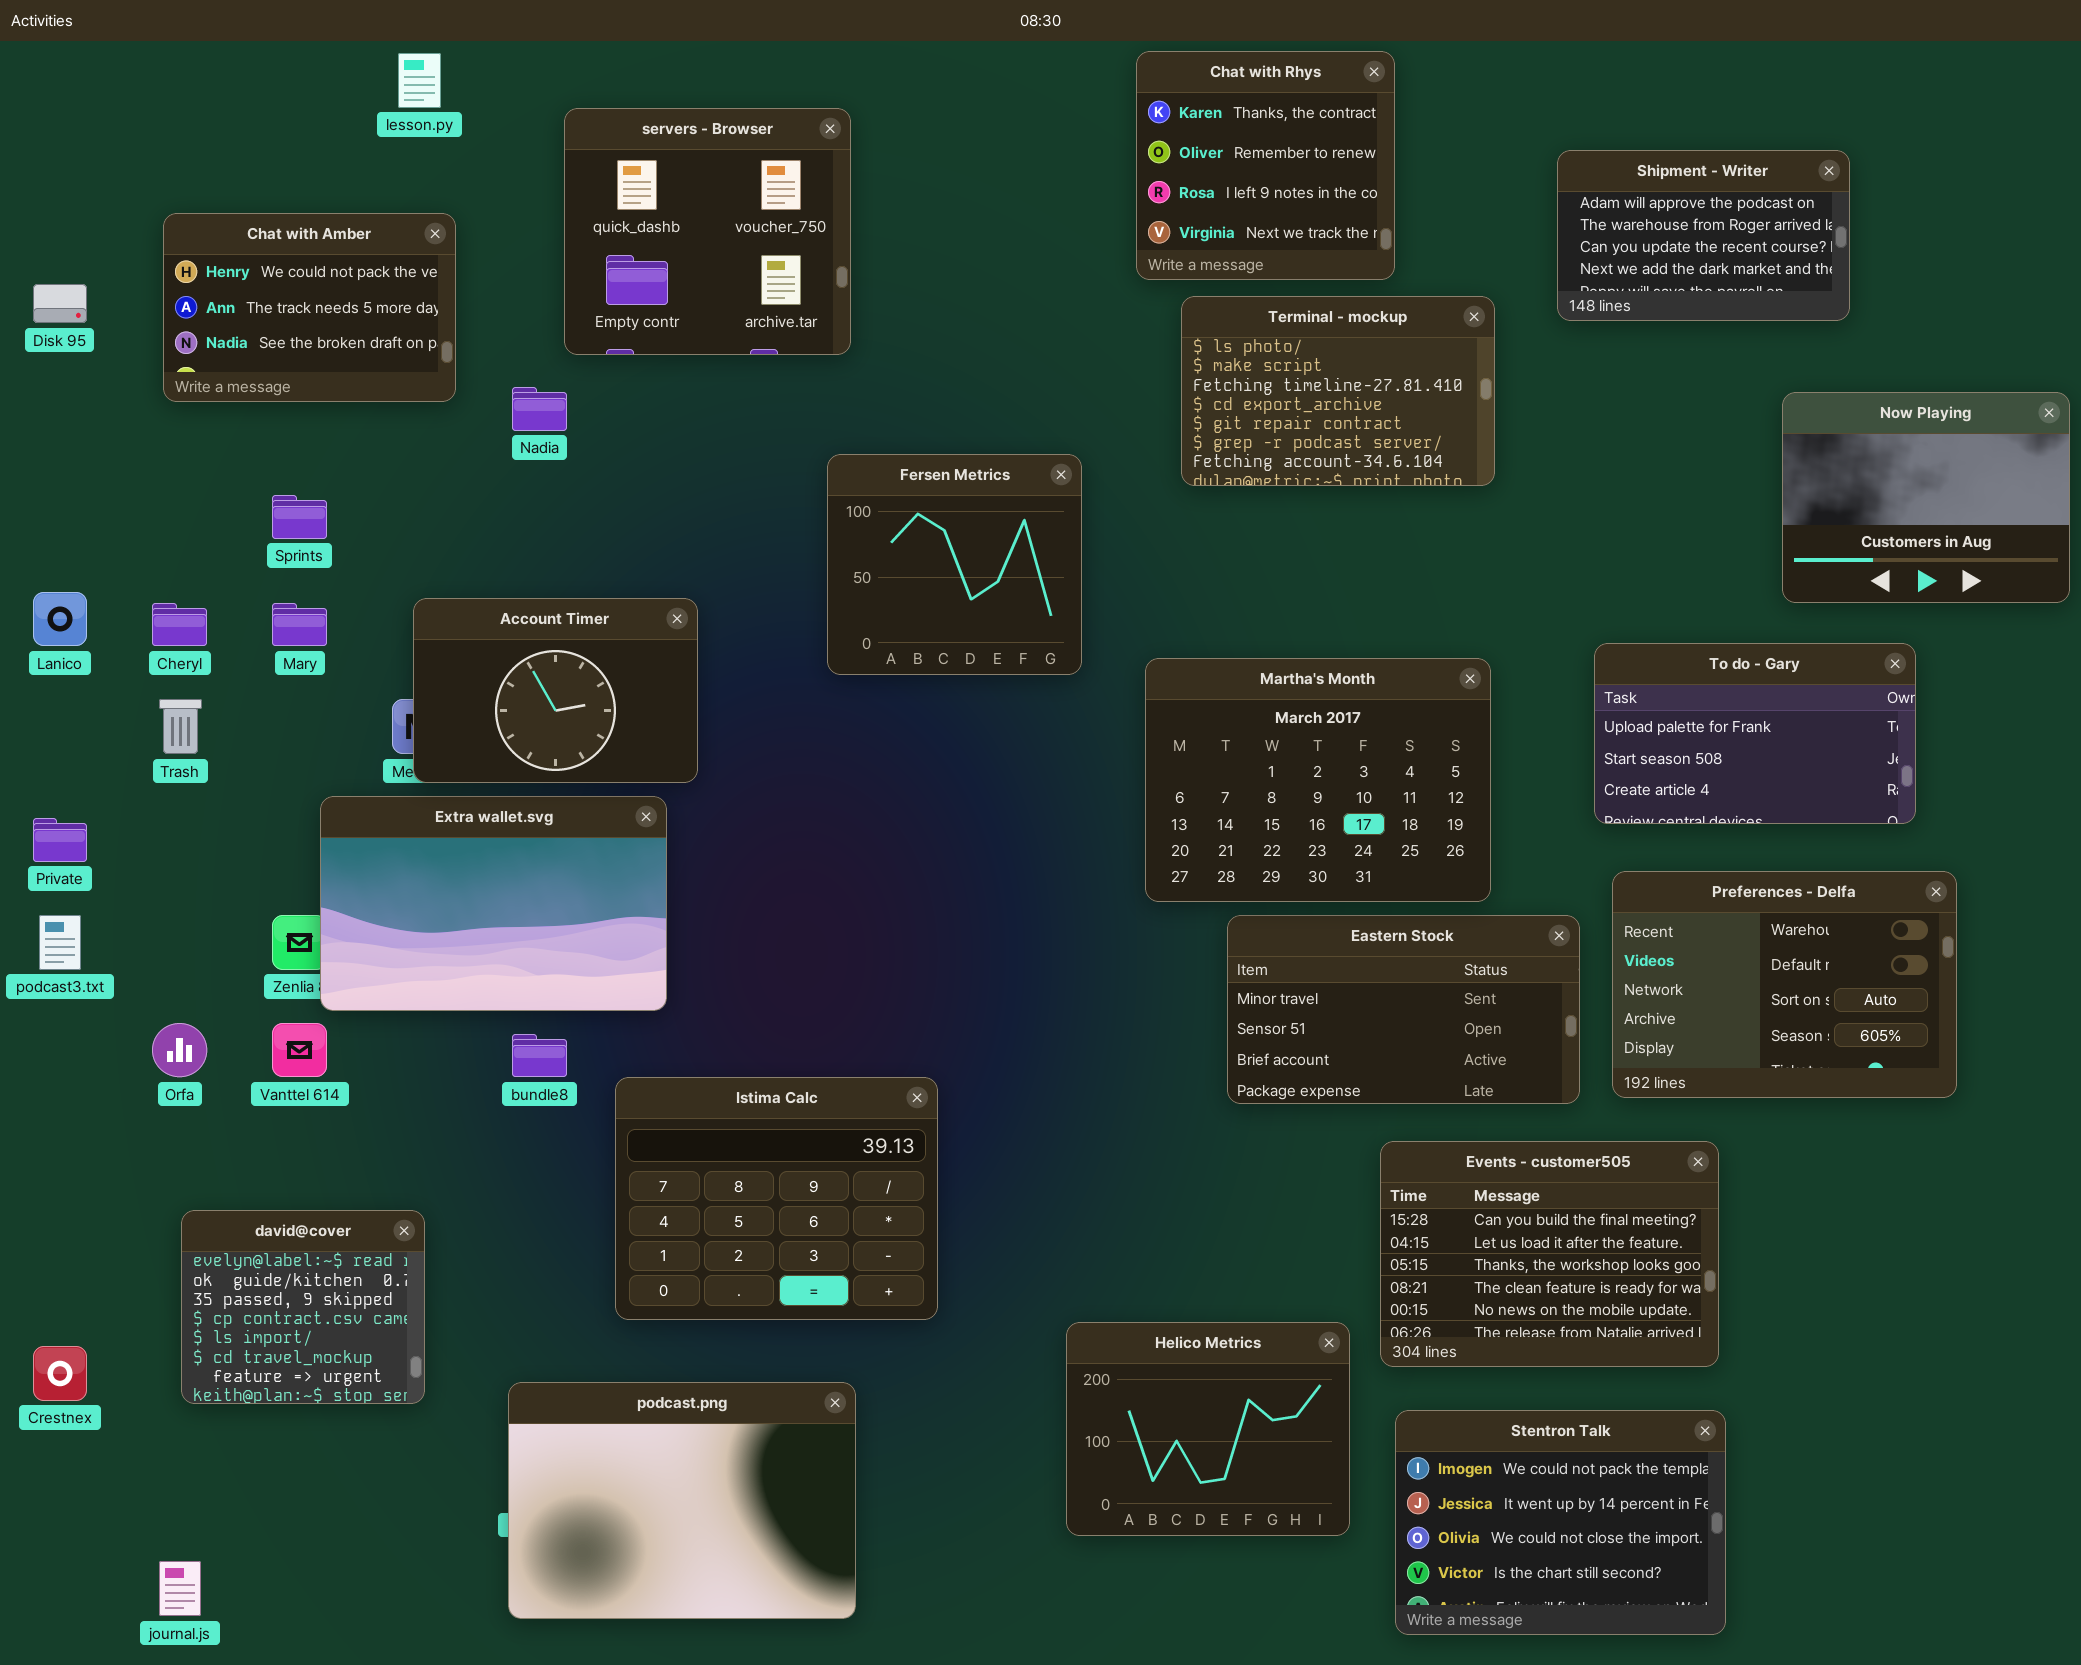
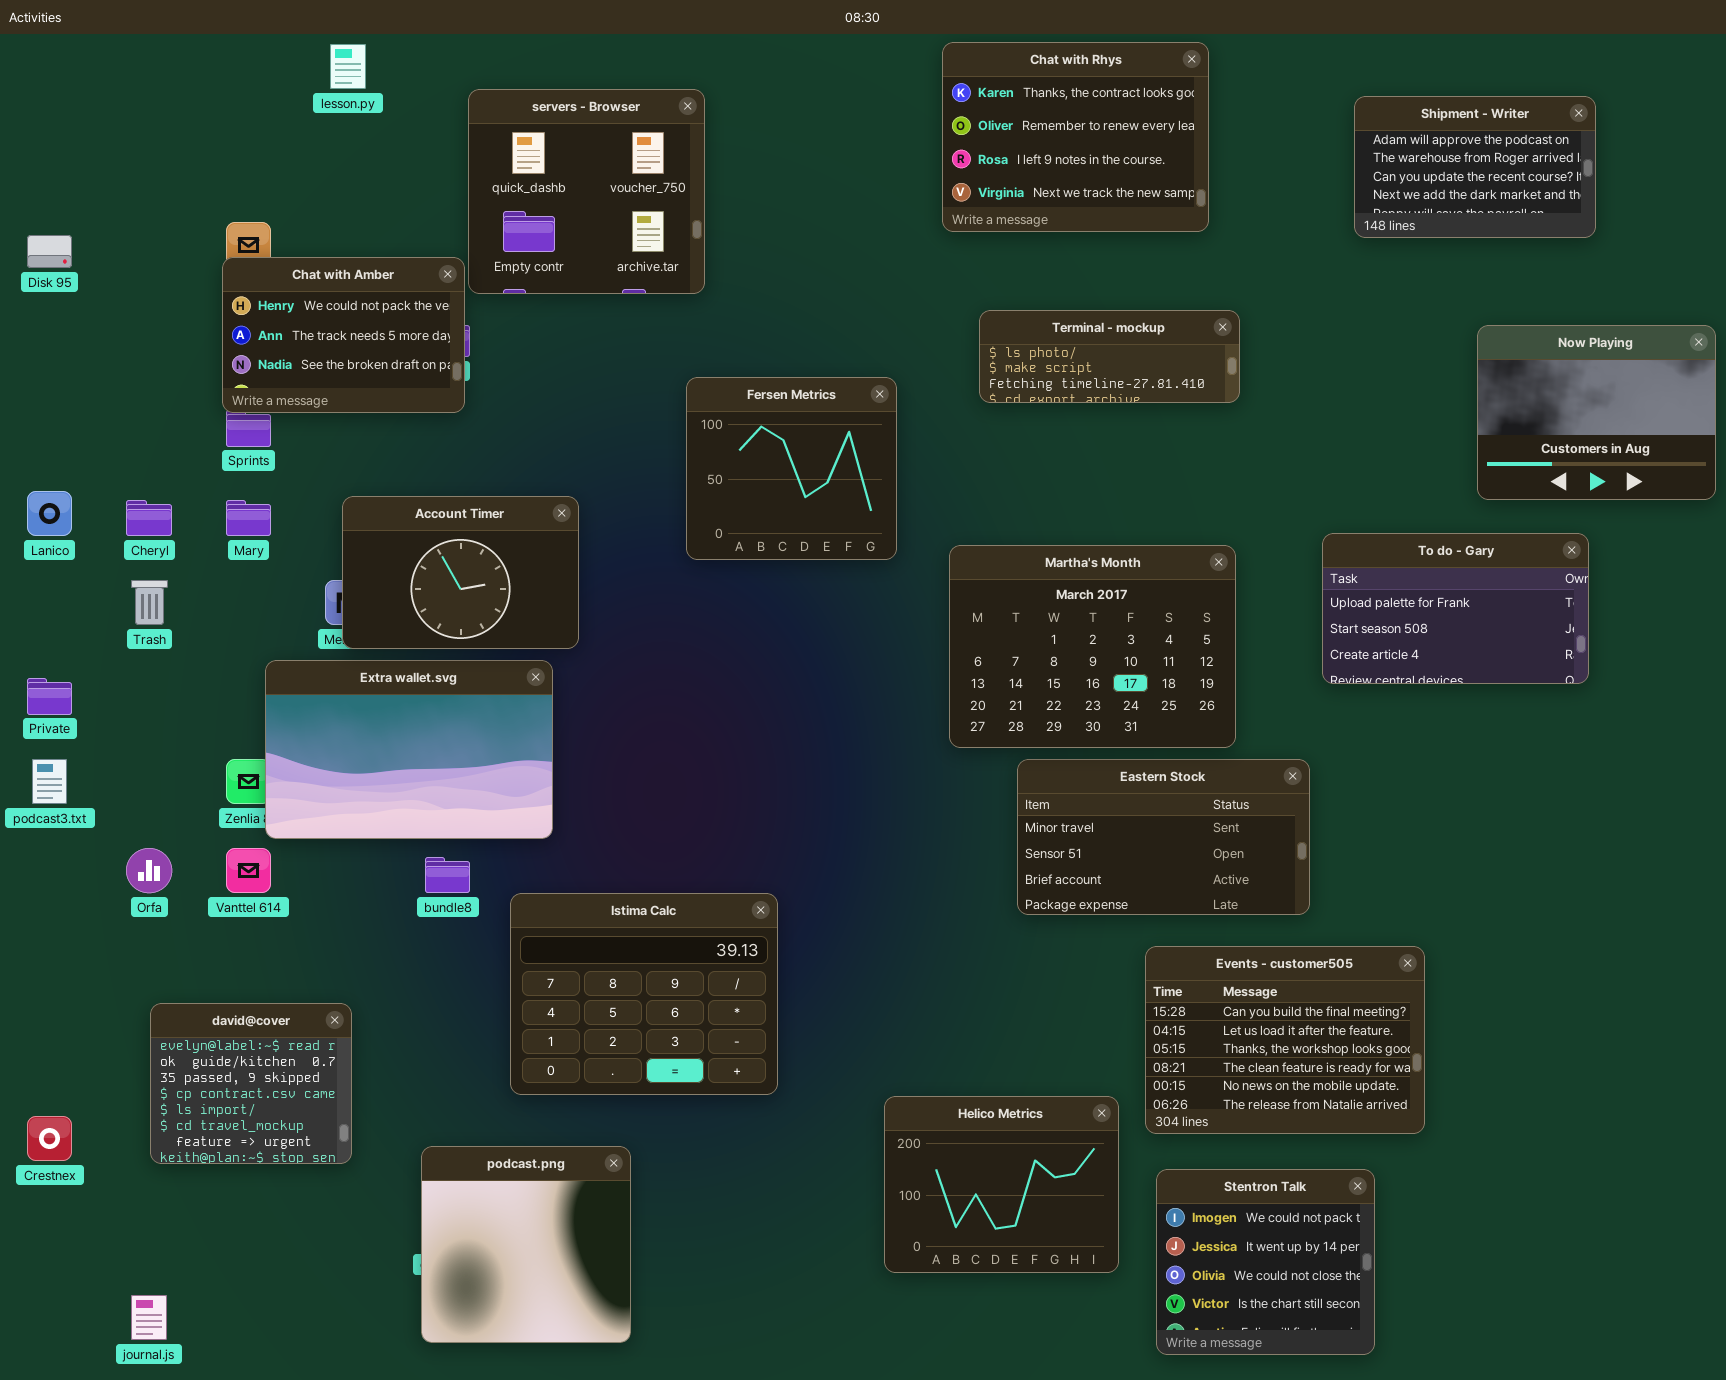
Chat with Rhys: [1136,51,1395,280] -> [942,42,1209,232], resized
Shipment - Writer: [1557,150,1850,321] -> [1354,96,1596,238], moved
Chat with Amber: [163,213,456,402] -> [222,257,465,413], moved
Terminal - mockup: [1181,296,1495,486] -> [979,310,1240,403], resized
Preferences - Delfa: [1612,871,1957,1098] -> none, closed
podcast.png: [508,1382,856,1619] -> [421,1146,631,1343], resized
Stentron Talk: [1395,1410,1726,1635] -> [1156,1169,1375,1355], resized

